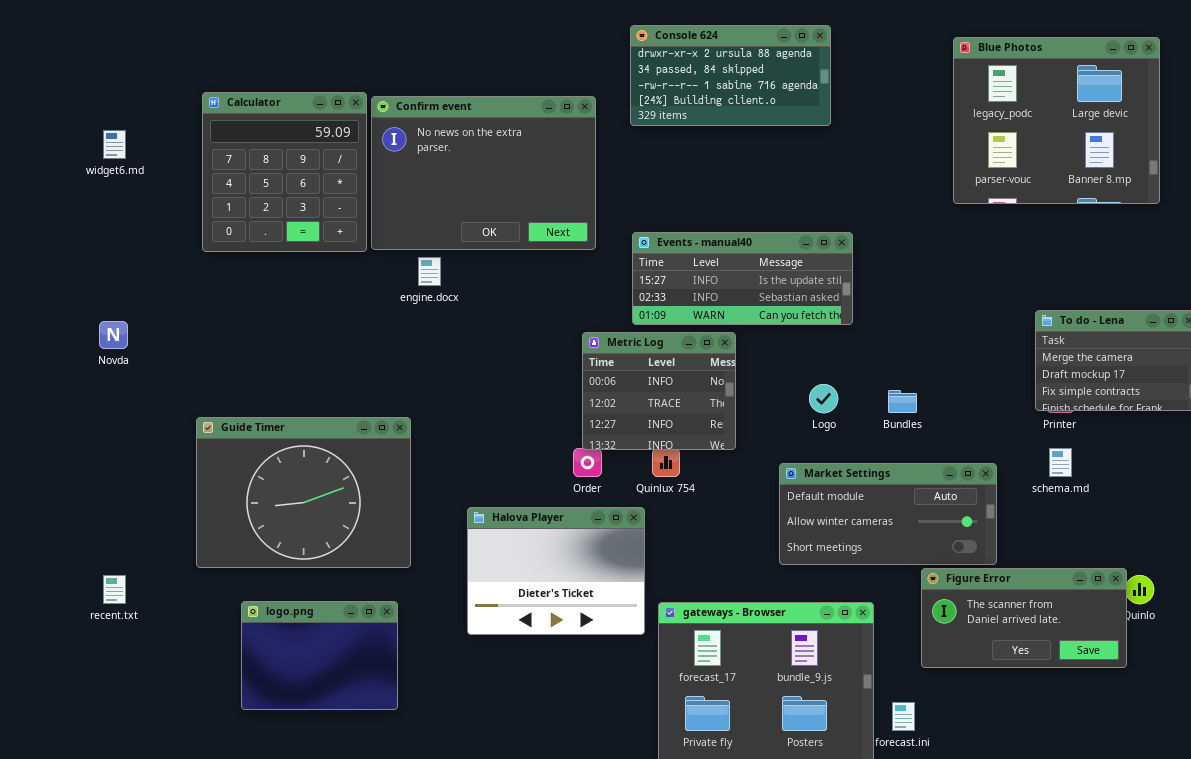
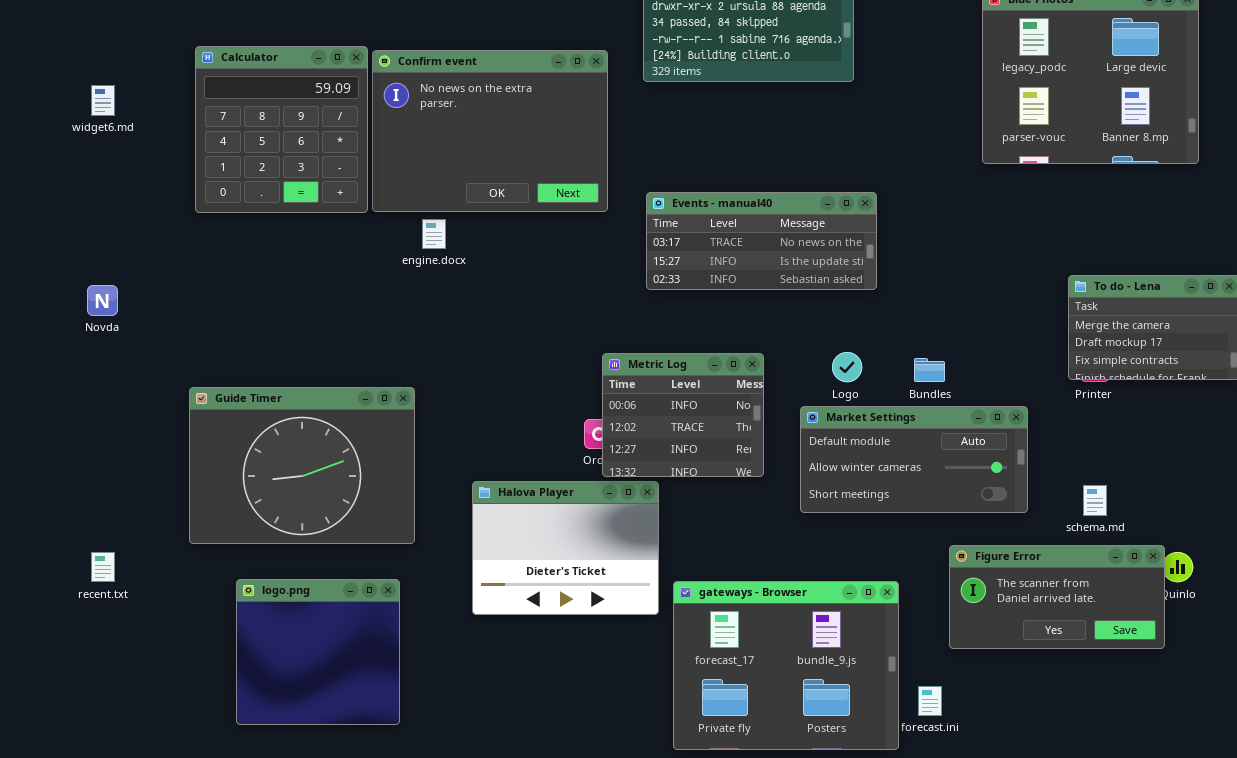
Events - manual40: [632,232,853,325] -> [646,192,877,290], scrolled up 1 row
Metric Log: [582,332,736,450] -> [602,353,764,477], moved
schema.md: [1049,448,1072,477] -> [1083,485,1107,516], moved
Market Settings: [779,463,997,565] -> [800,406,1028,513], moved
logo.png: [241,601,398,710] -> [236,579,400,725], resized

